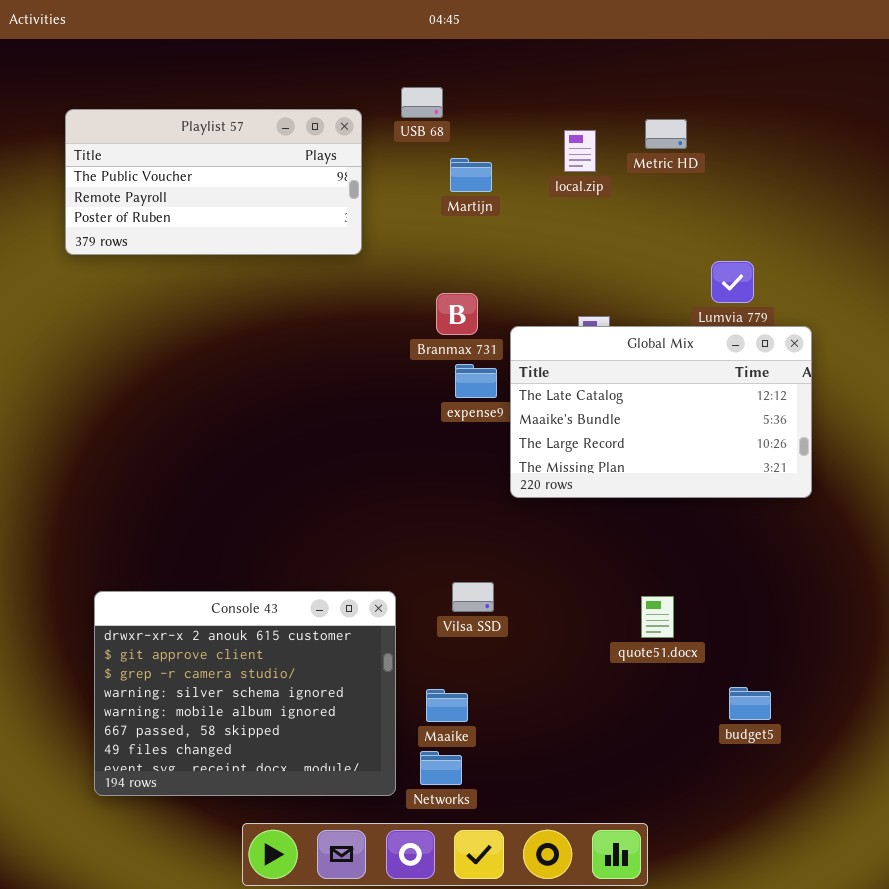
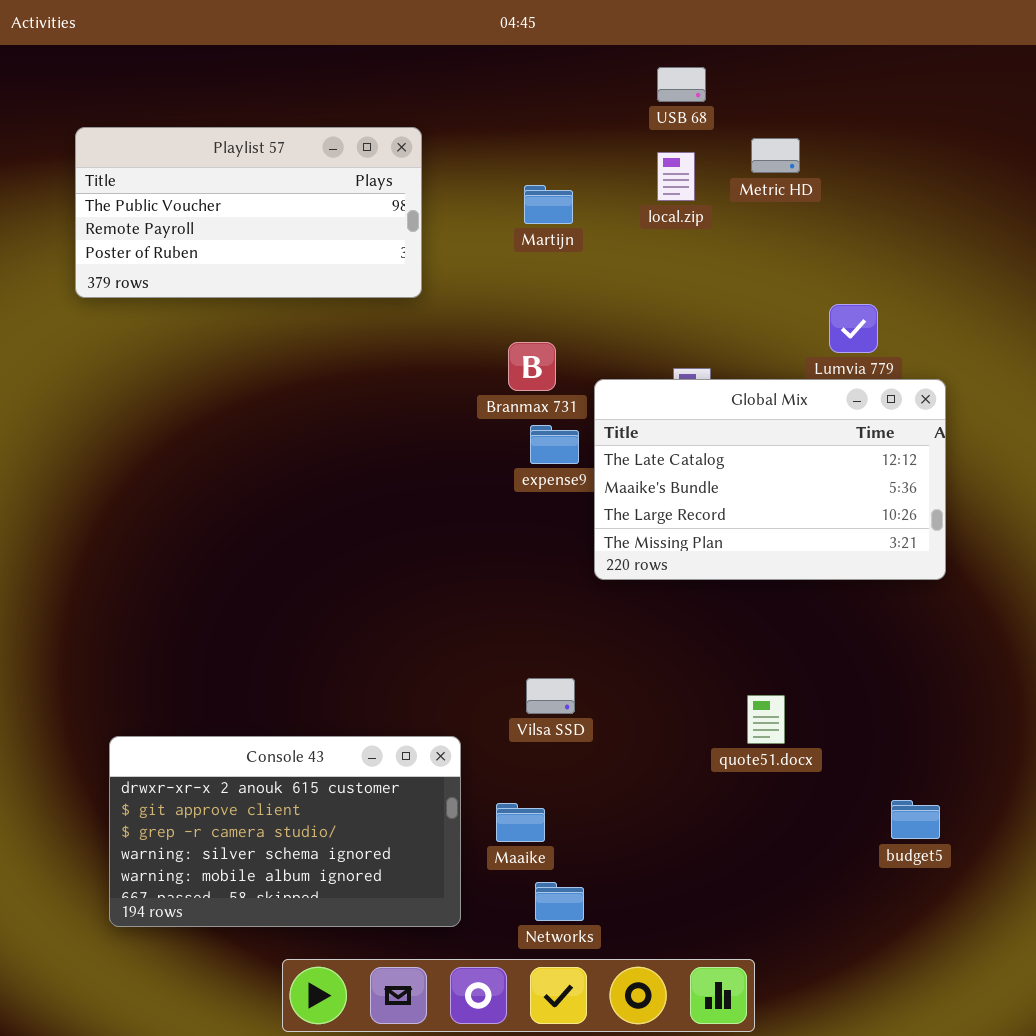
USB 68: [401,87,443,118] -> [657,67,706,102], moved
Console 43: [94,591,396,796] -> [109,736,461,927], resized
budget5: [729,687,771,720] -> [891,800,940,839], moved
Networks: [420,751,462,785] -> [535,882,584,921], moved

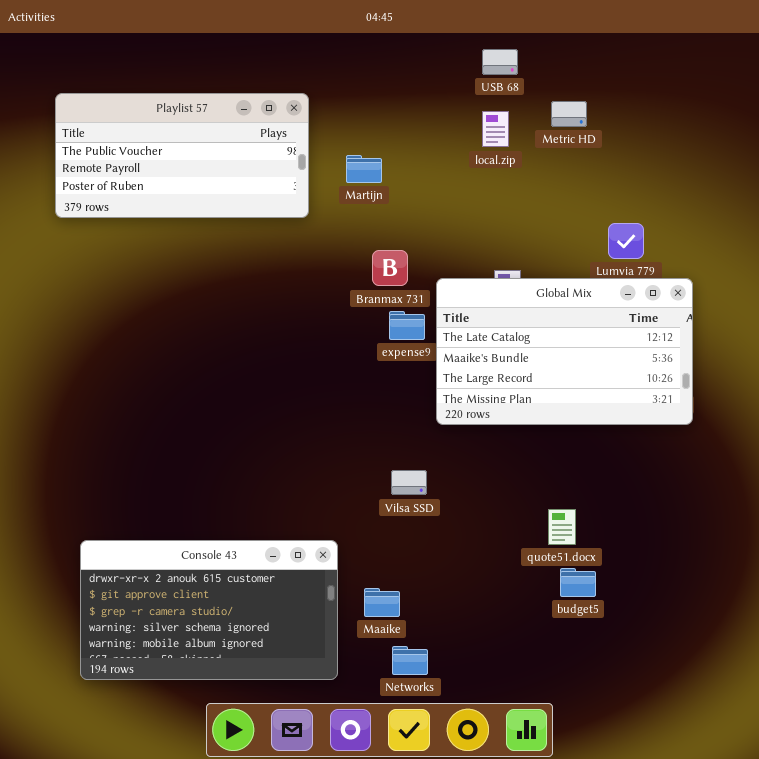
Martijn: [524,185,573,224] -> [346,155,382,183], moved
Vilsa SSD: [526,678,575,714] -> [391,470,427,495], moved
budget5: [891,800,940,839] -> [560,568,596,597], moved

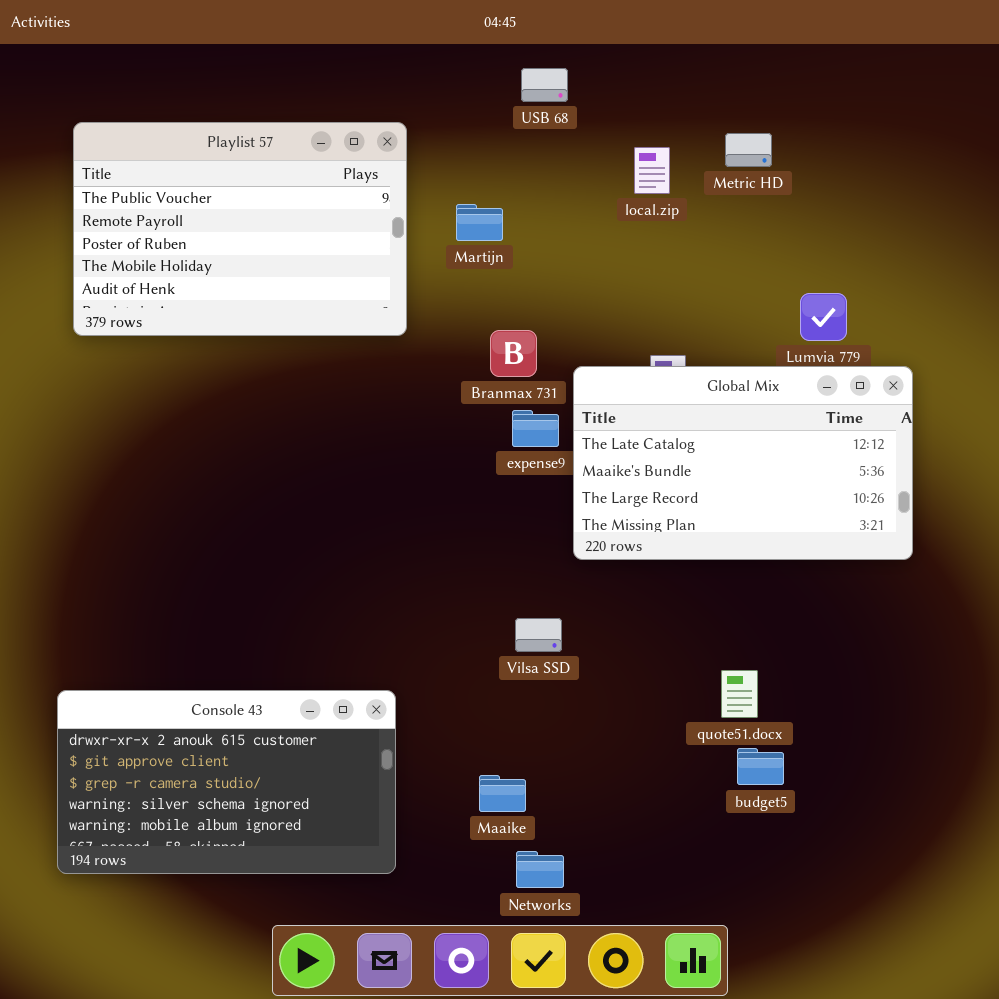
USB 68: [482,49,518,75] -> [521,68,568,102], moved
Playlist 57: [55,93,309,218] -> [73,122,407,336], resized
Console 43: [80,540,338,680] -> [57,690,396,874], moved

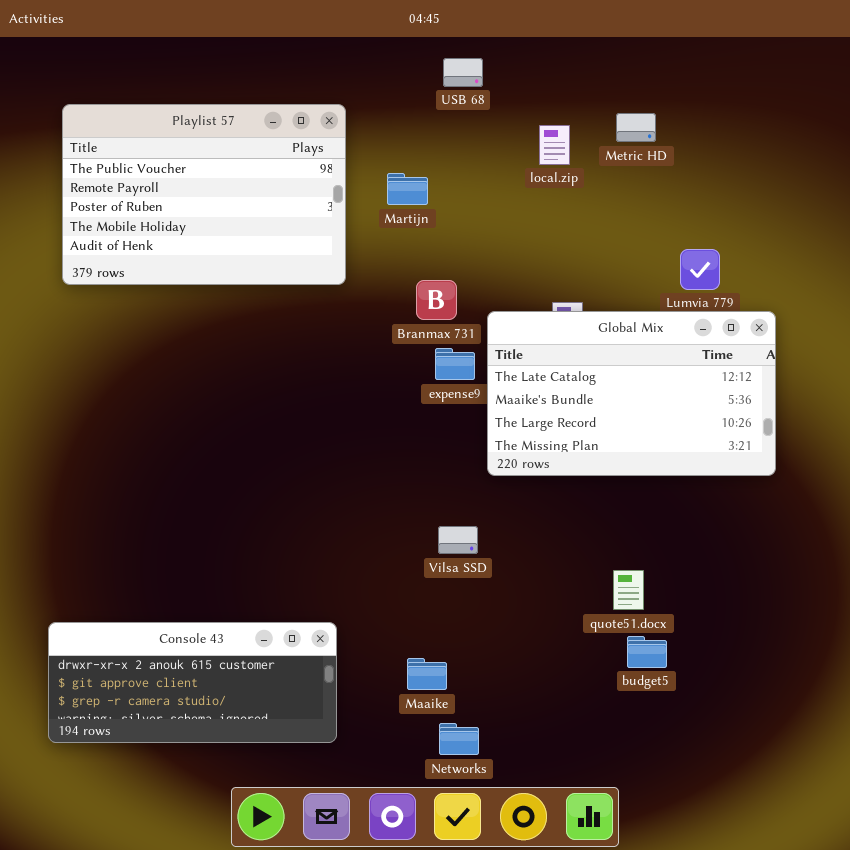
Console 43: [57,690,396,874] -> [48,622,337,743], resized

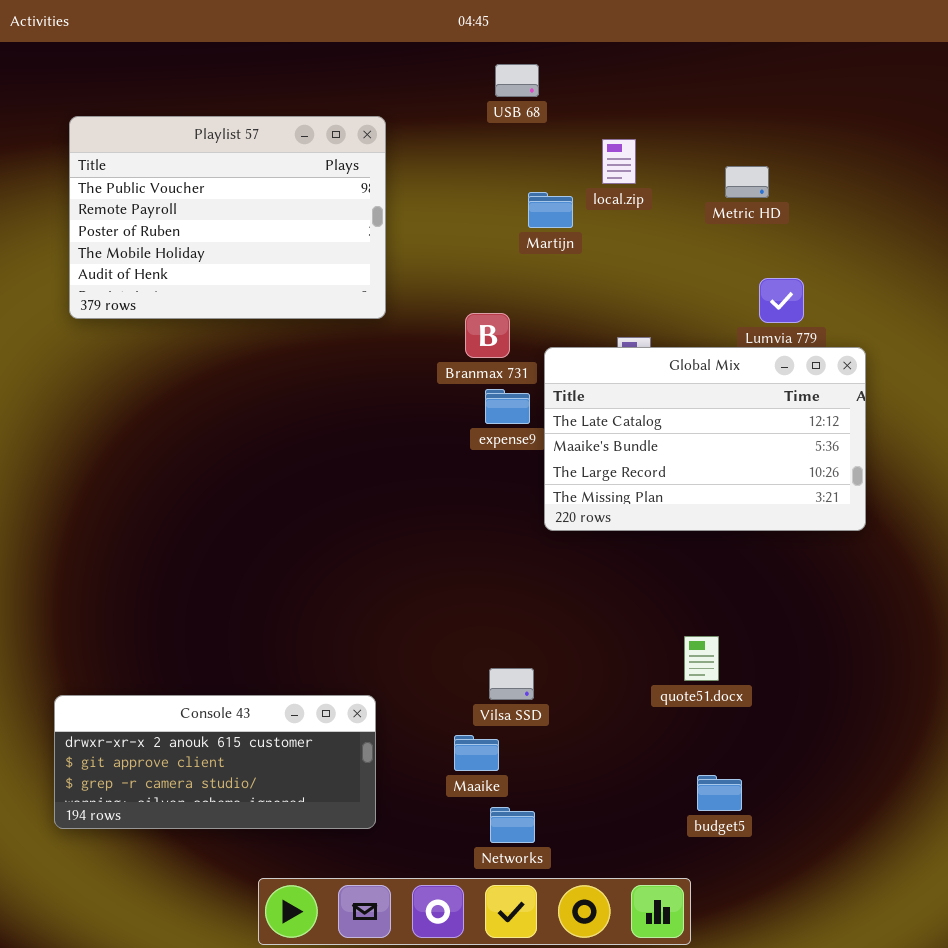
Metric HD: [616,113,656,142] -> [725,166,769,198], moved
Martijn: [387,173,428,205] -> [528,192,573,228], moved
Vilsa SSD: [438,526,478,554] -> [489,668,534,700], moved
budget5: [627,636,667,668] -> [697,775,742,811], moved

